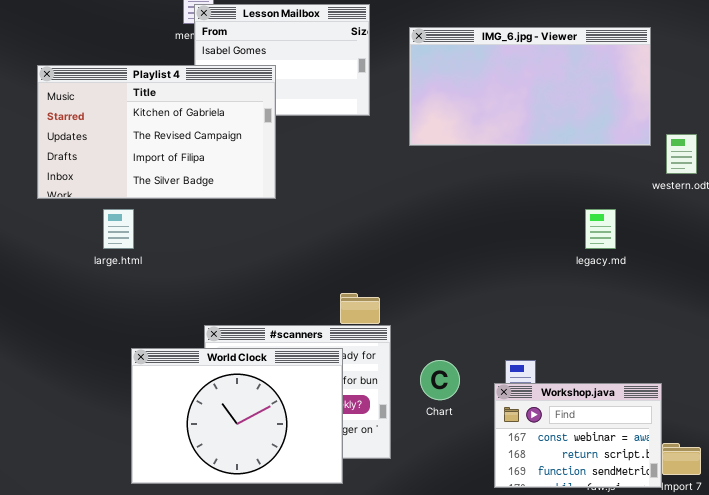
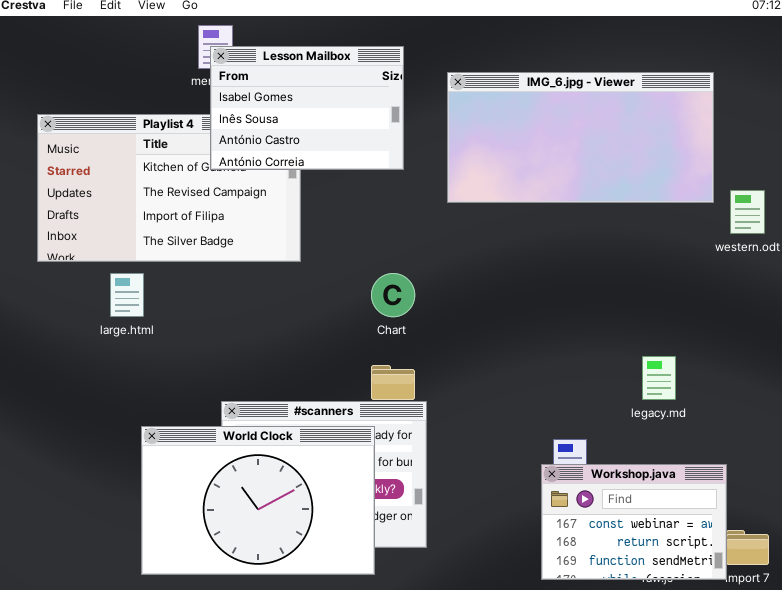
Lesson Mailbox: [194,4,370,116] -> [210,46,404,170], raised
legacy.md: [585,209,616,249] -> [642,356,676,400], moved
Chart: [420,360,460,400] -> [371,273,415,317], moved

